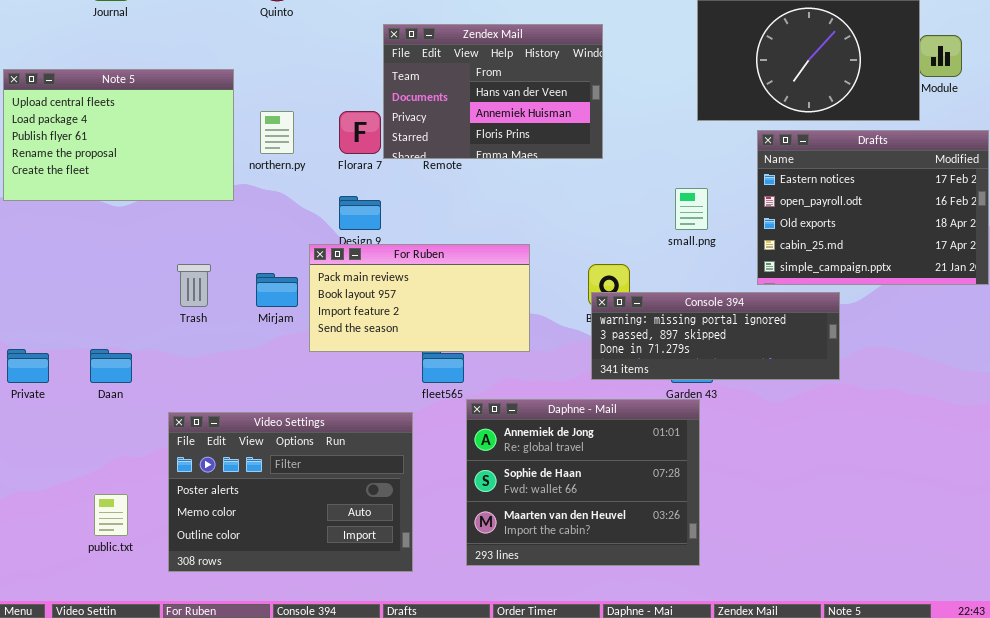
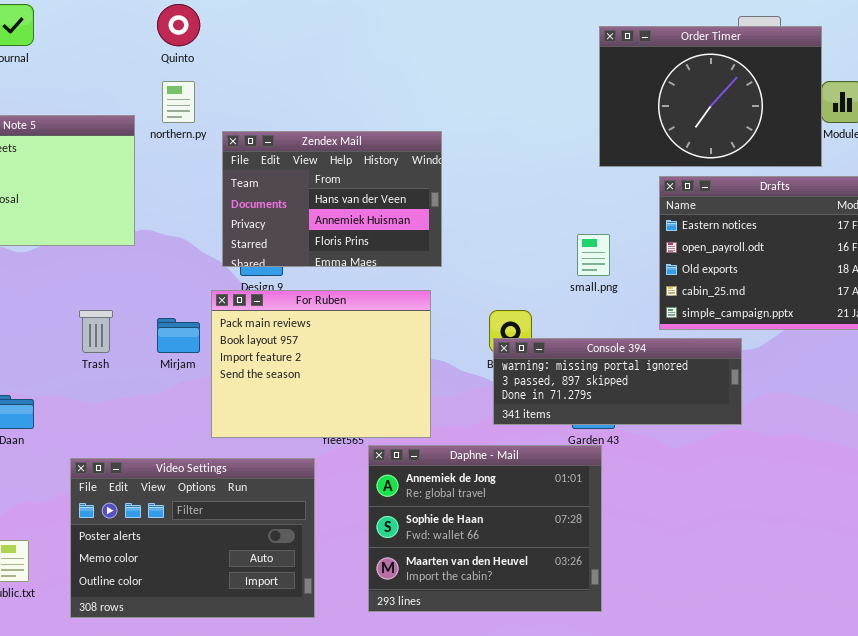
Zendex Mail: [383,24,603,159] -> [222,131,442,267], moved
northern.py: [260,111,294,154] -> [162,81,195,123], moved
For Ruben: [309,244,530,352] -> [211,290,431,438], resized

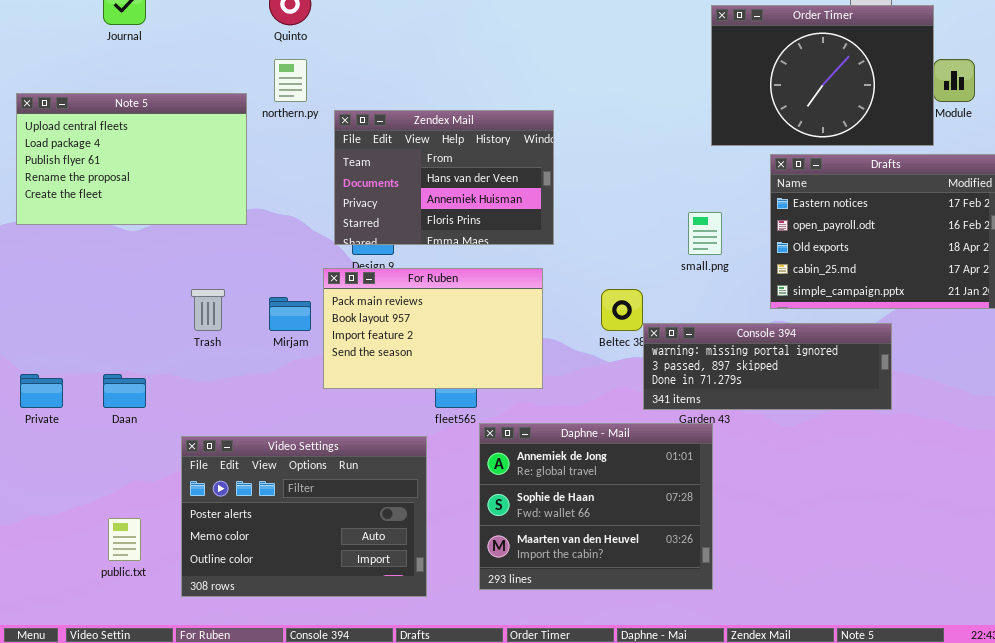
For Ruben: [211,290,431,438] -> [323,268,543,389], resized
Console 394: [493,338,742,425] -> [643,323,892,410], moved

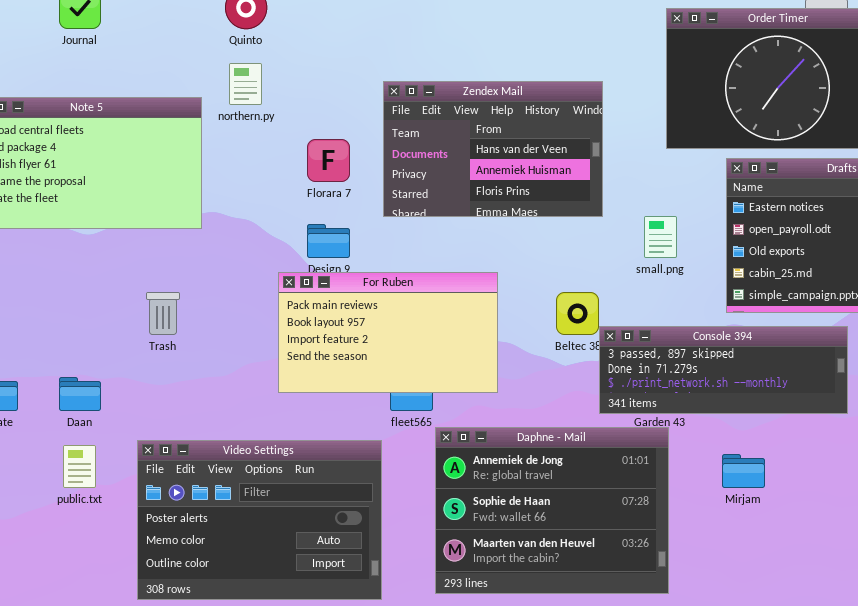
Zendex Mail: [334,110,554,245] -> [383,81,603,217], moved
Mirjam: [269,297,311,331] -> [722,454,765,488], moved
Console 394: [643,323,892,410] -> [599,326,848,414], scrolled down 1 row
public.txt: [108,518,141,561] -> [63,445,96,488], moved

